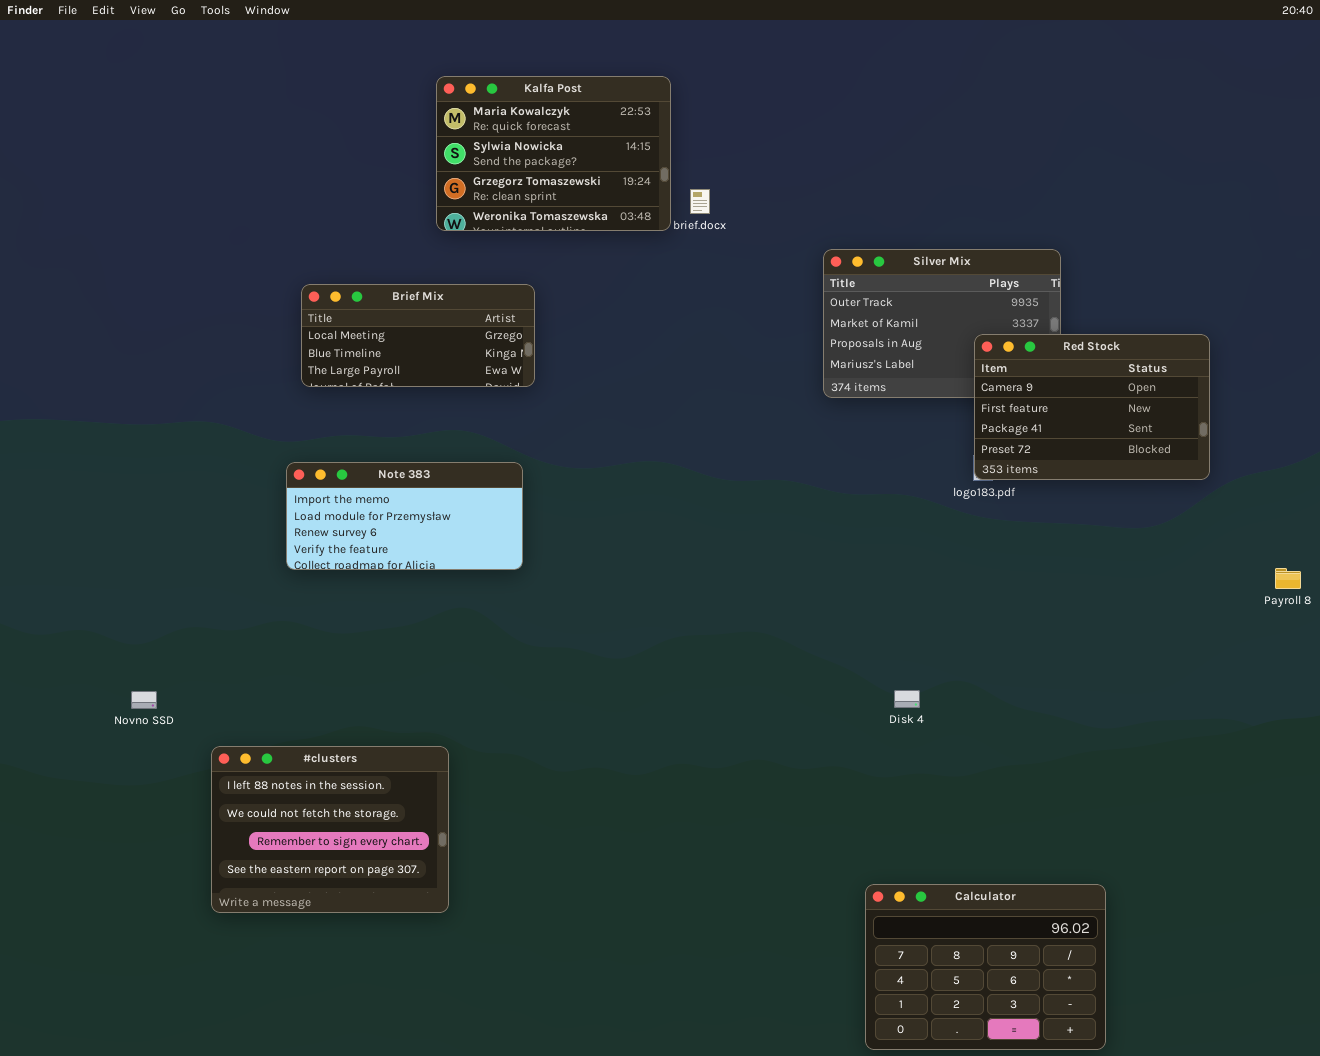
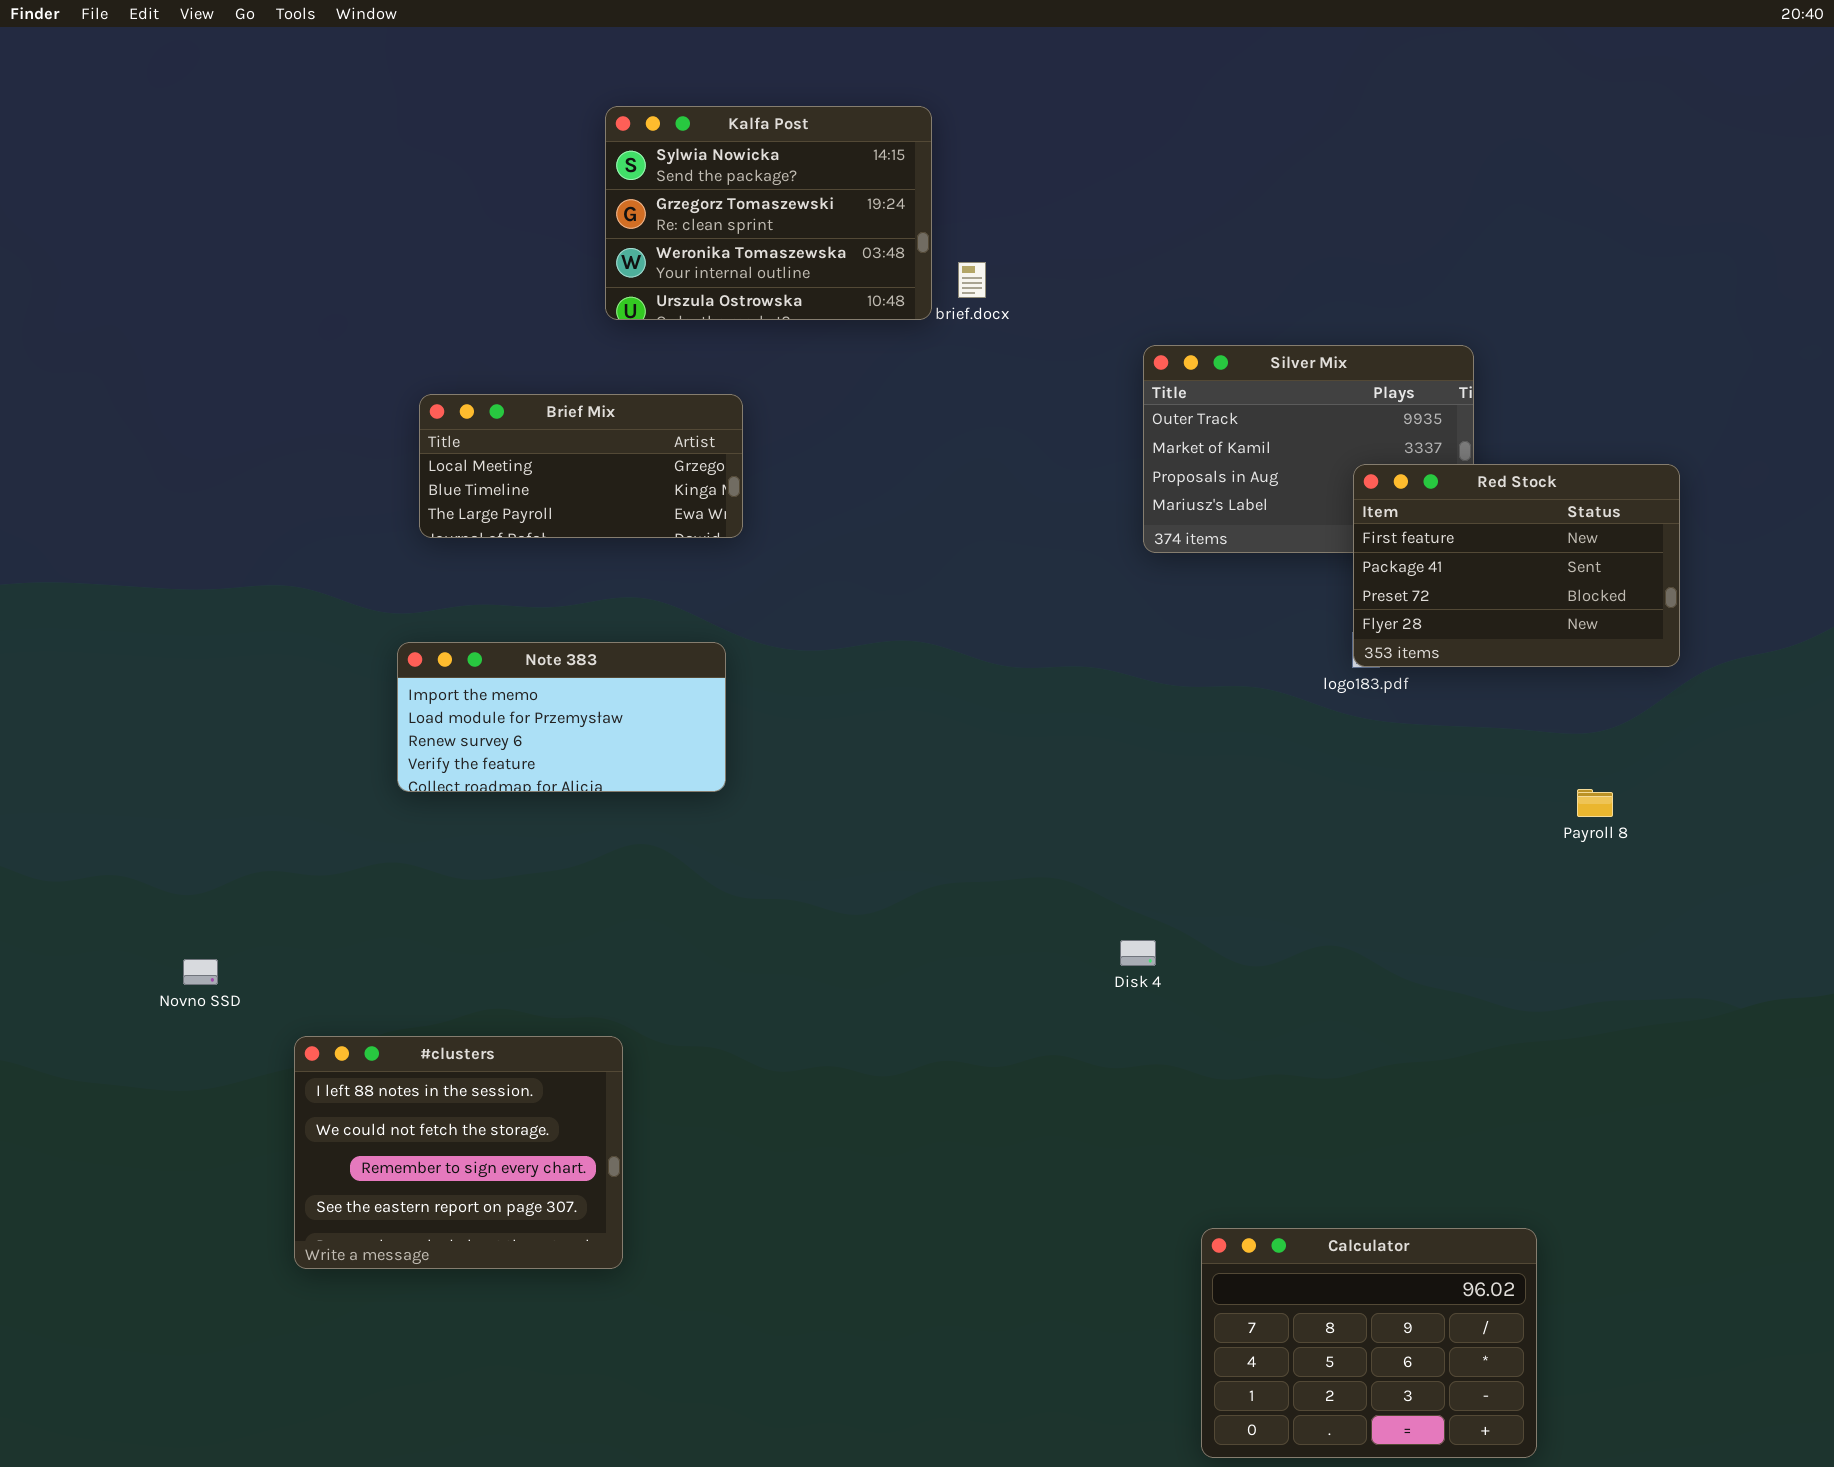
Kalfa Post: [436,76,671,231] -> [605,106,932,320], scrolled down 1 row
Red Stock: [974,334,1210,480] -> [1353,464,1680,667], scrolled down 1 row
Payroll 8: [1275,568,1301,589] -> [1577,789,1613,817], moved
Disk 4: [894,690,920,708] -> [1120,940,1156,966], moved

